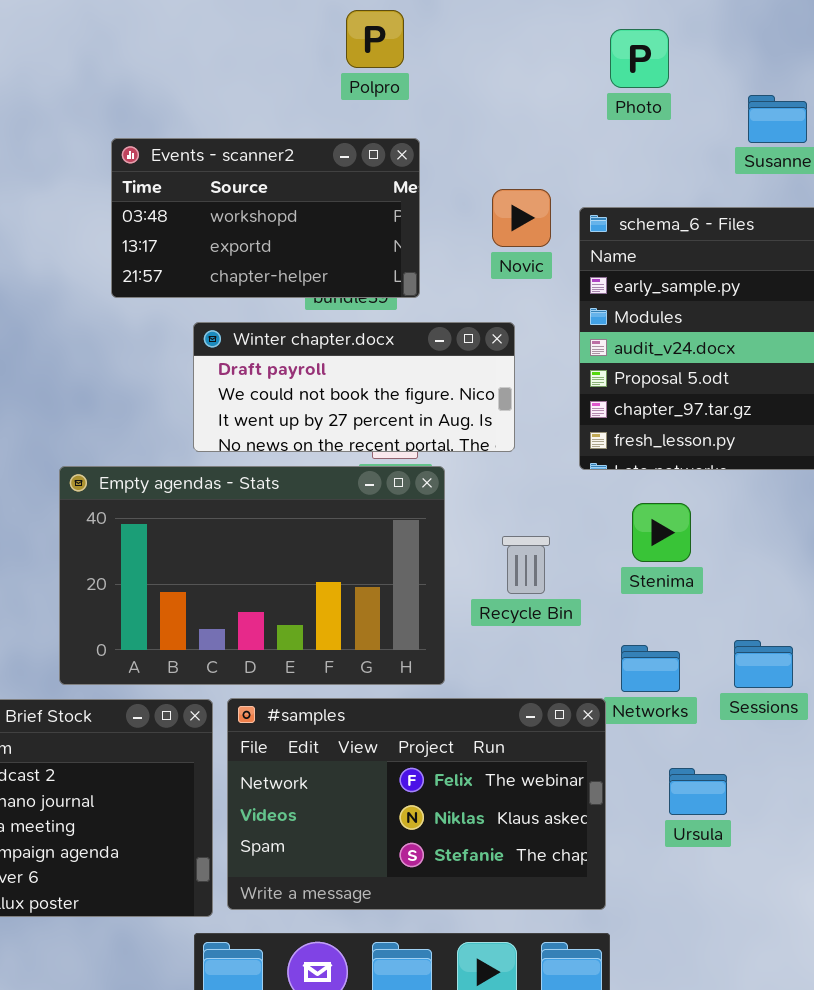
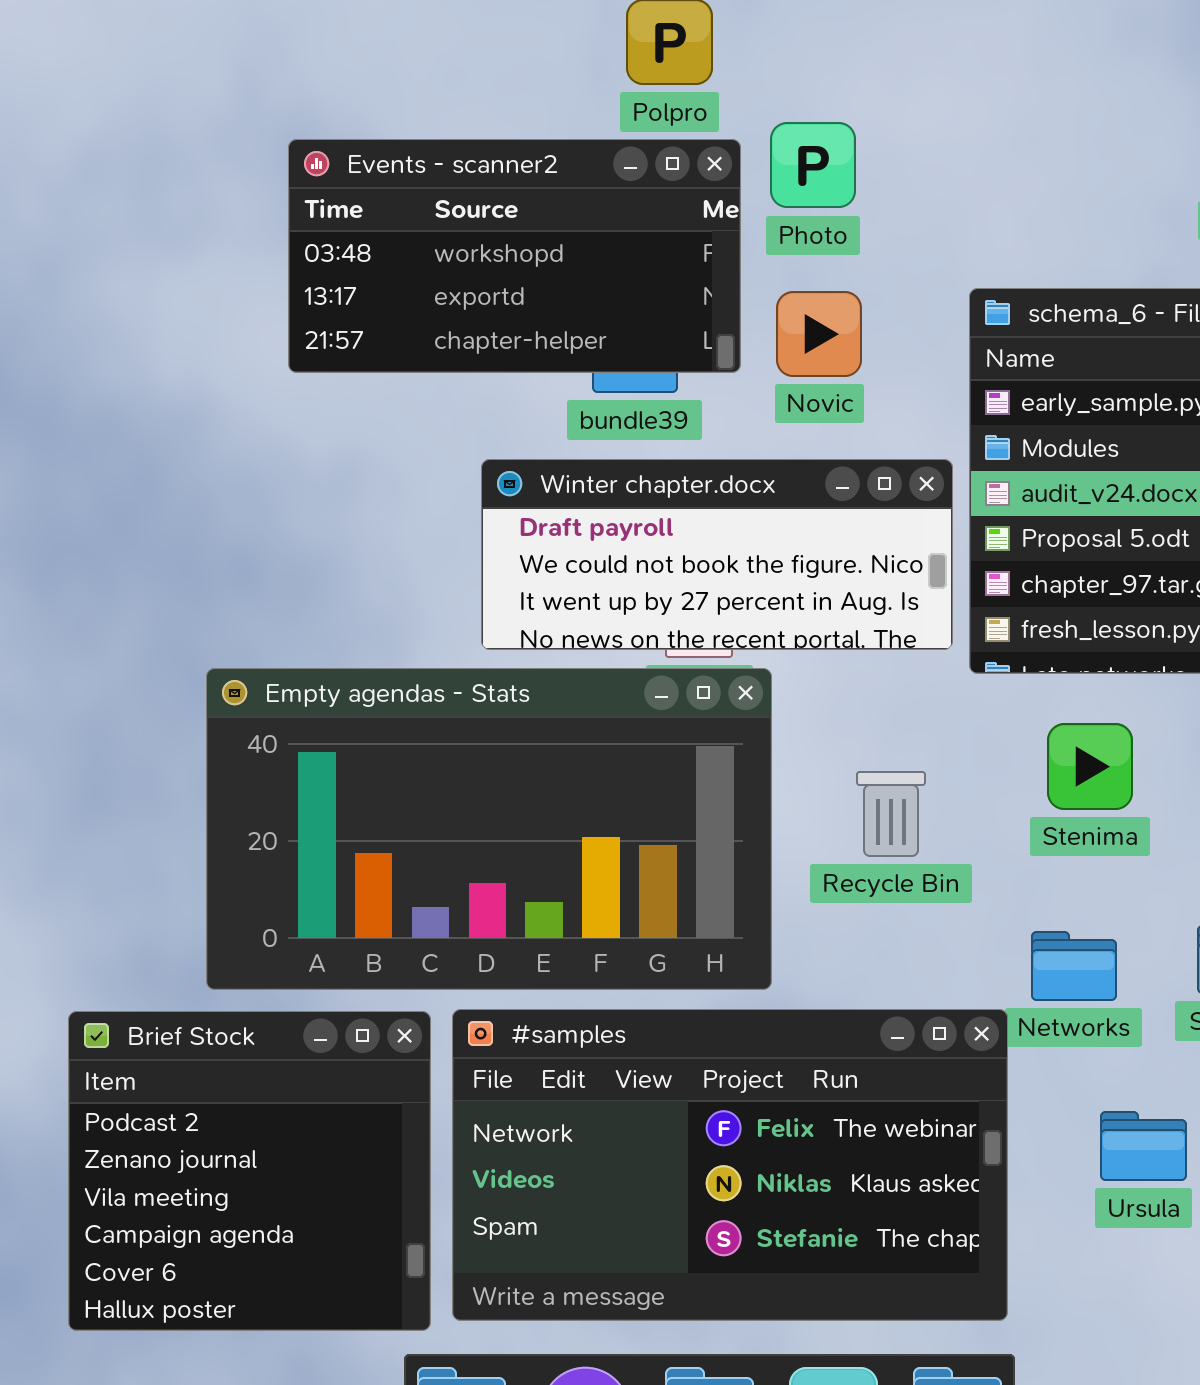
Photo: [610,29,669,88] -> [770,122,856,208], moved
Events - scanner2: [111,138,420,298] -> [288,139,741,373], moved
Novic: [492,189,551,247] -> [776,291,862,377], moved
Winter chapter.docx: [193,322,515,452] -> [481,459,953,650], moved

